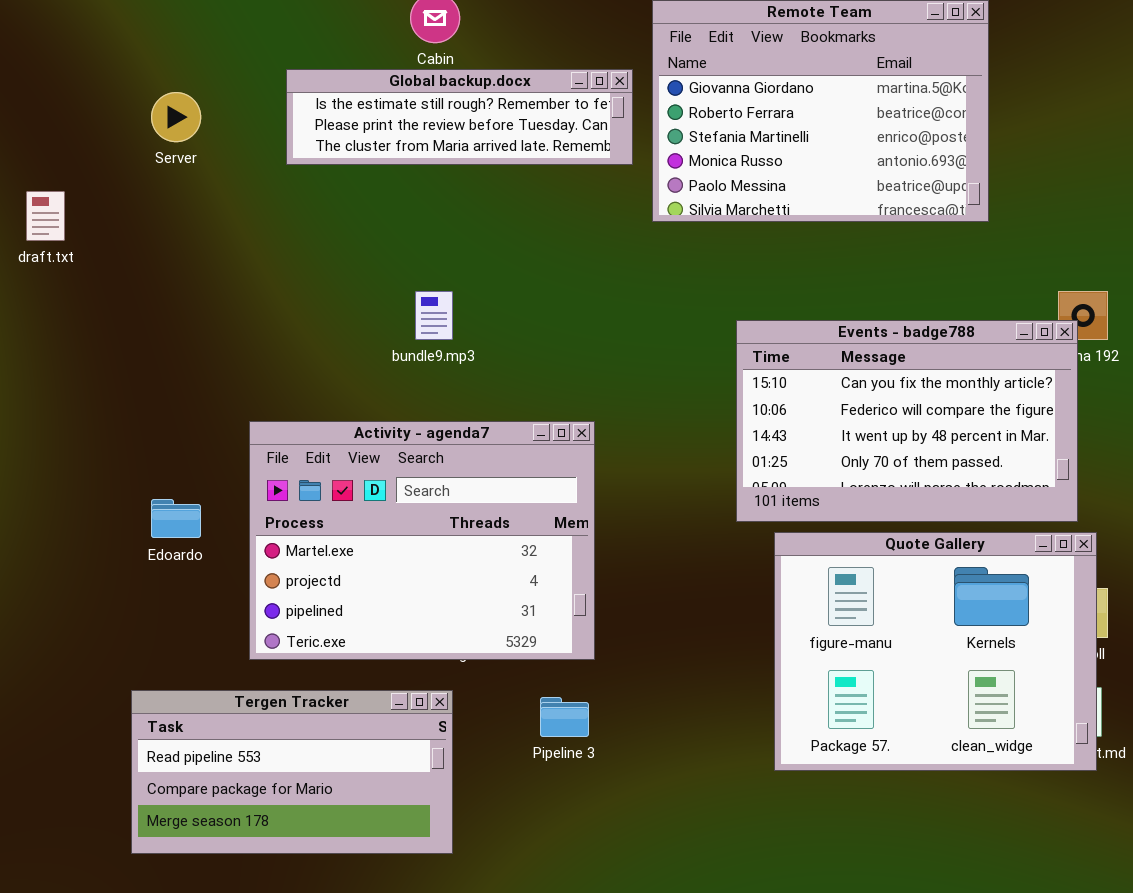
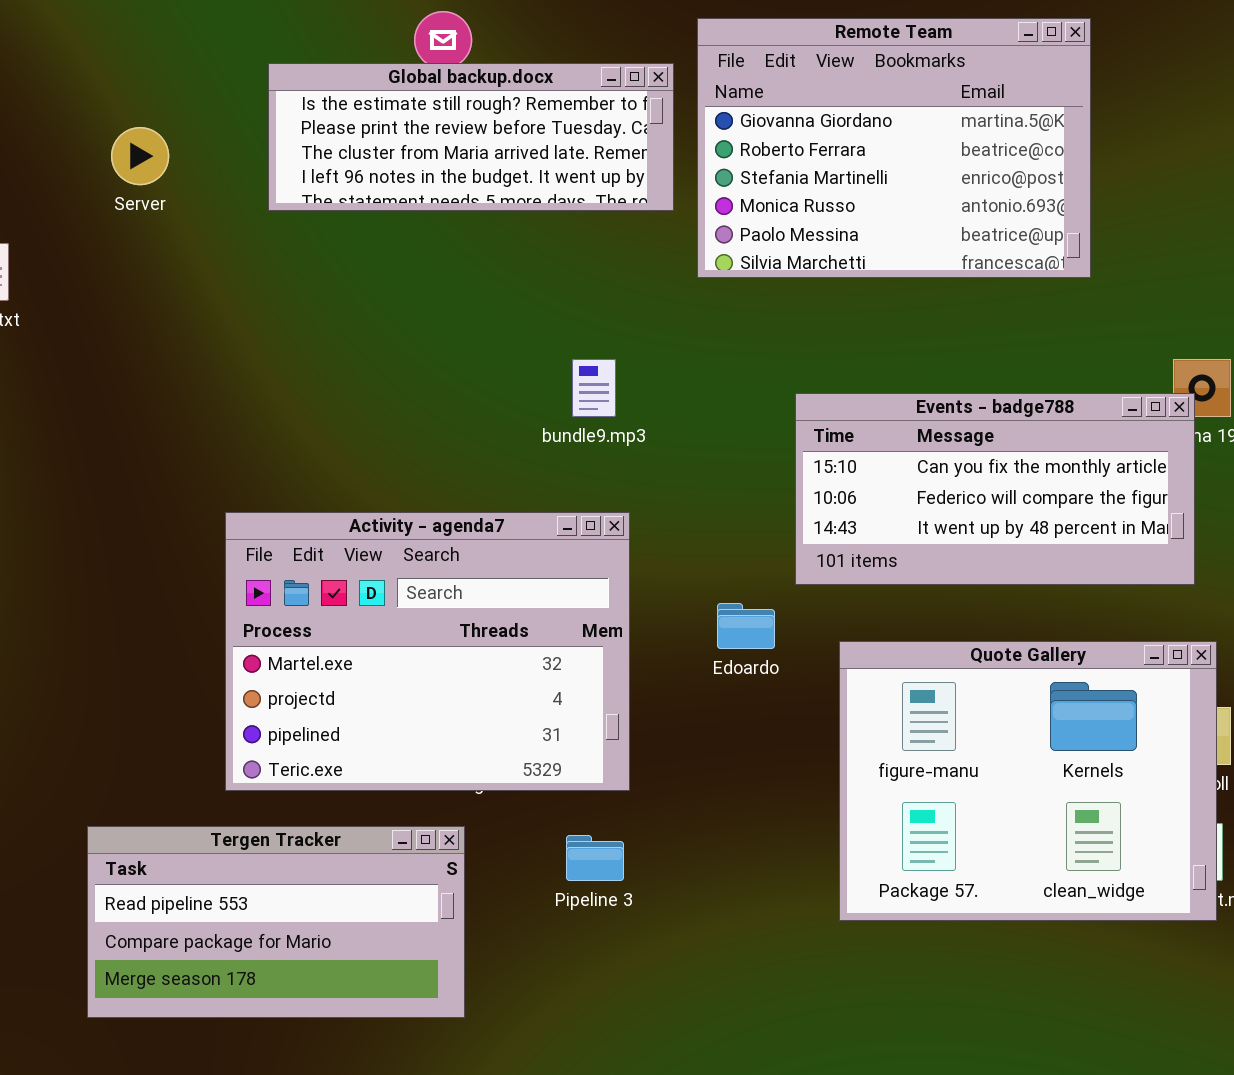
Global backup.docx: [286,69,633,165] -> [268,63,674,211], resized
bundle9.mp3: [415,291,453,340] -> [572,359,616,417], moved
Events - badge788: [736,320,1078,522] -> [795,393,1195,585], resized
Edoardo: [151,499,201,538] -> [717,603,775,649], moved

